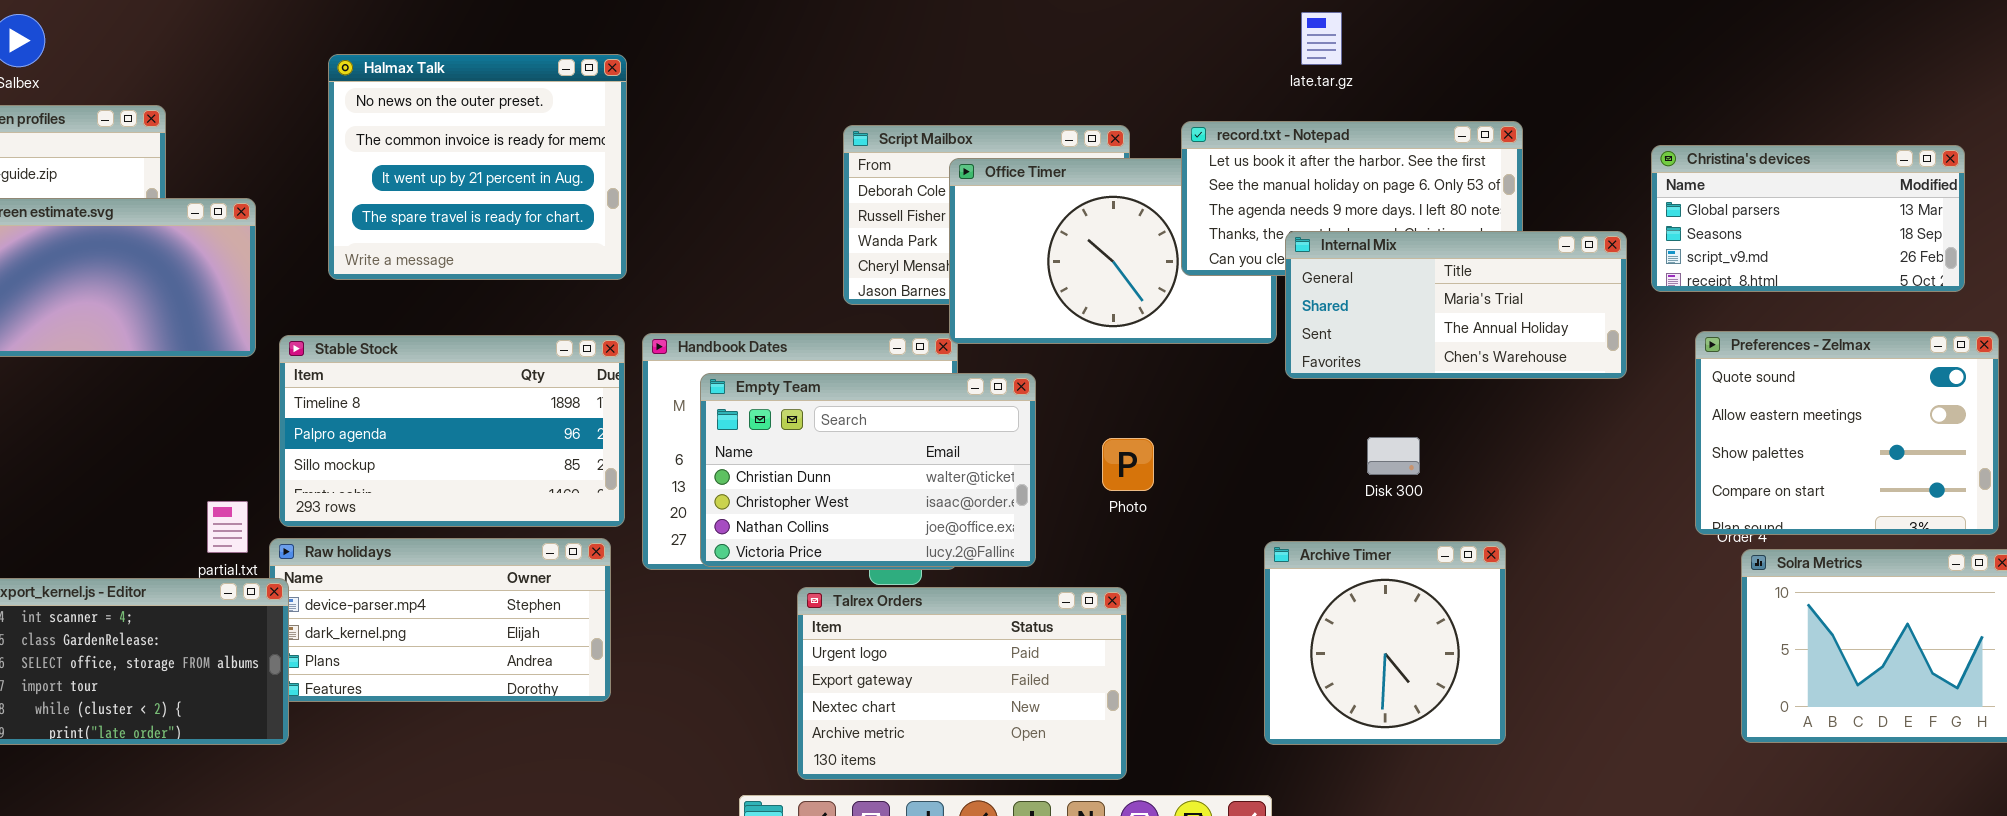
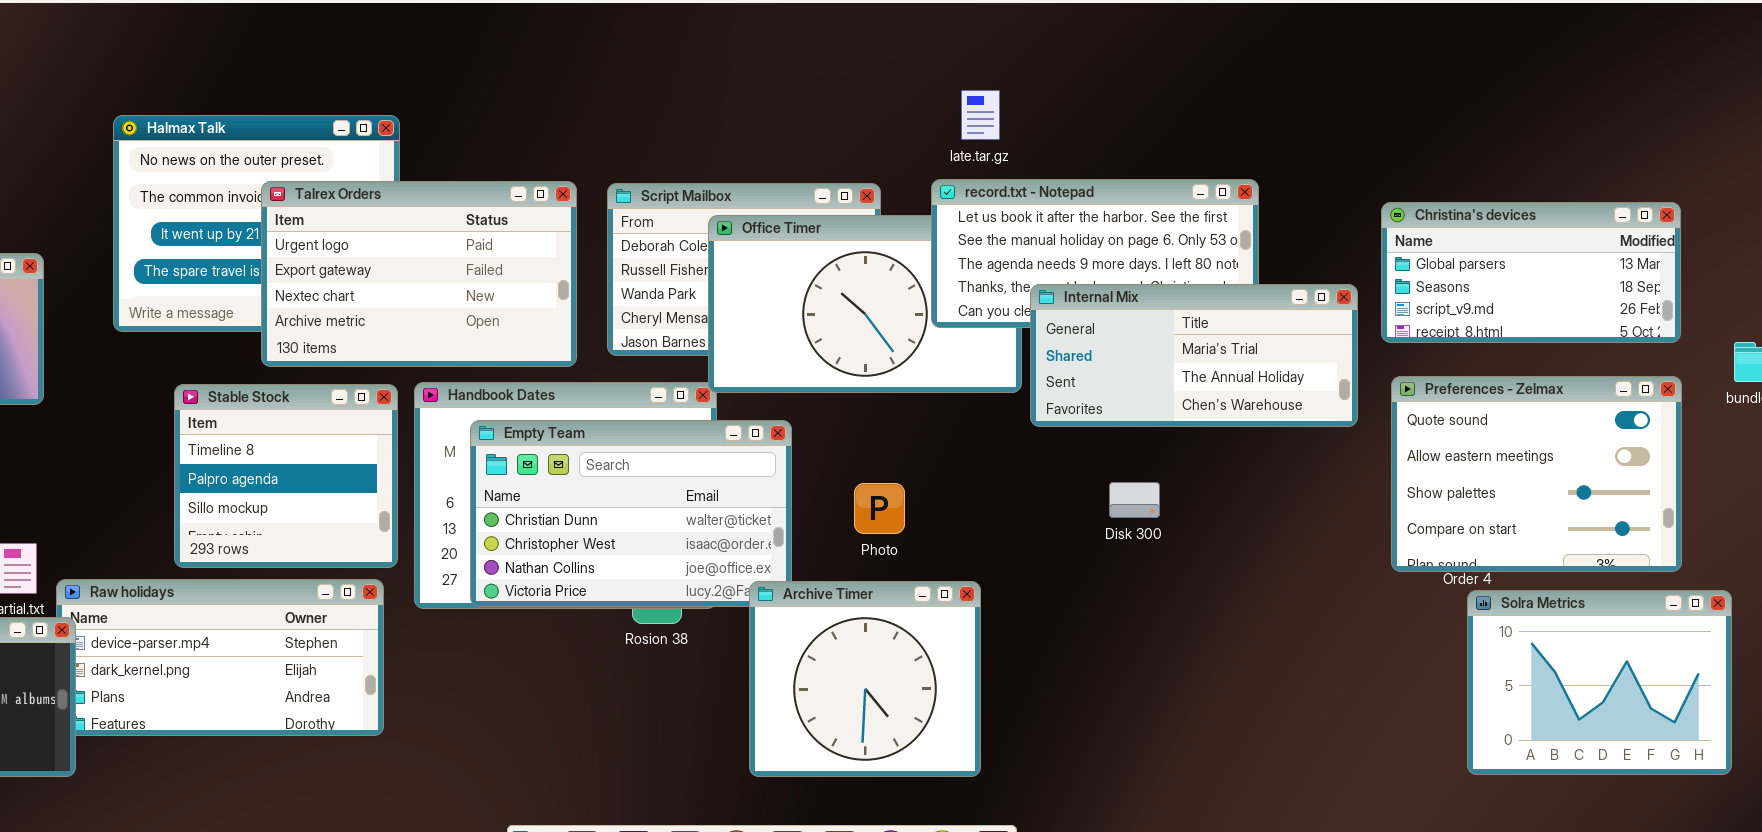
late.tar.gz: [1301,12,1342,65] -> [961,90,1000,140], moved
Preferences - Zelmax: [1695,331,1999,535] -> [1391,376,1682,572], moved
Stable Stock: [279,335,625,527] -> [174,384,398,568], resized
Archive Timer: [1264,541,1506,745] -> [749,581,981,777], moved
Talrex Orders: [797,587,1127,780] -> [261,181,577,367], moved

